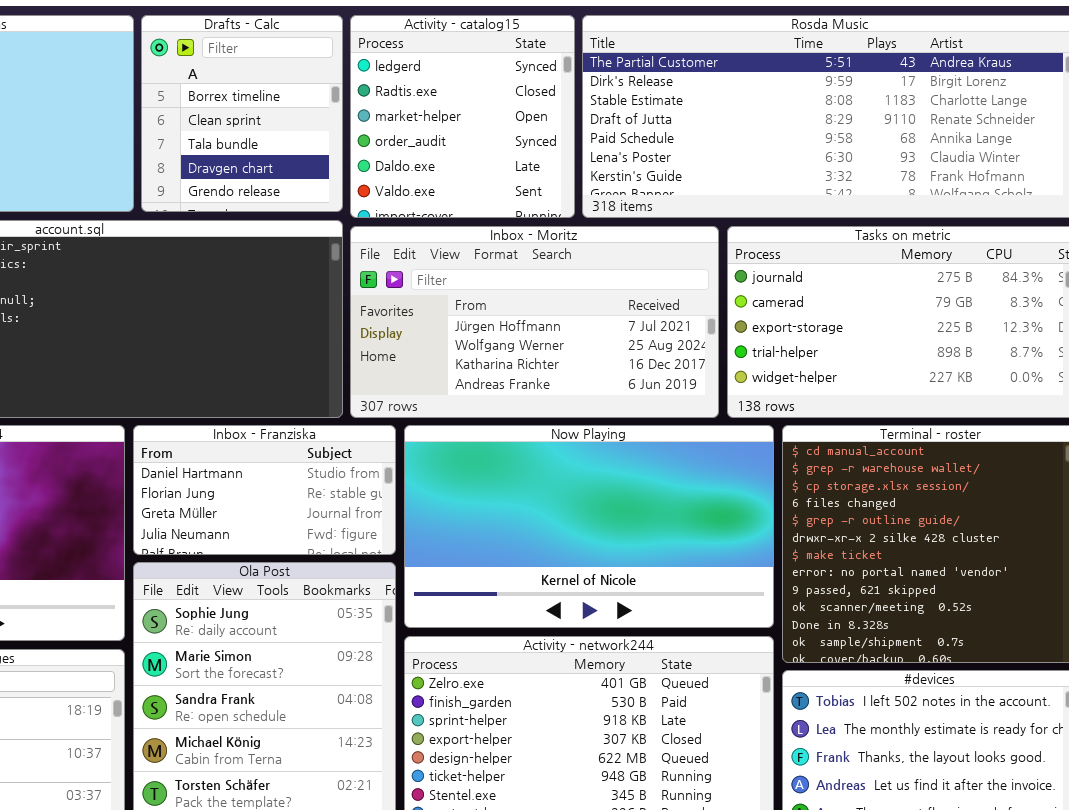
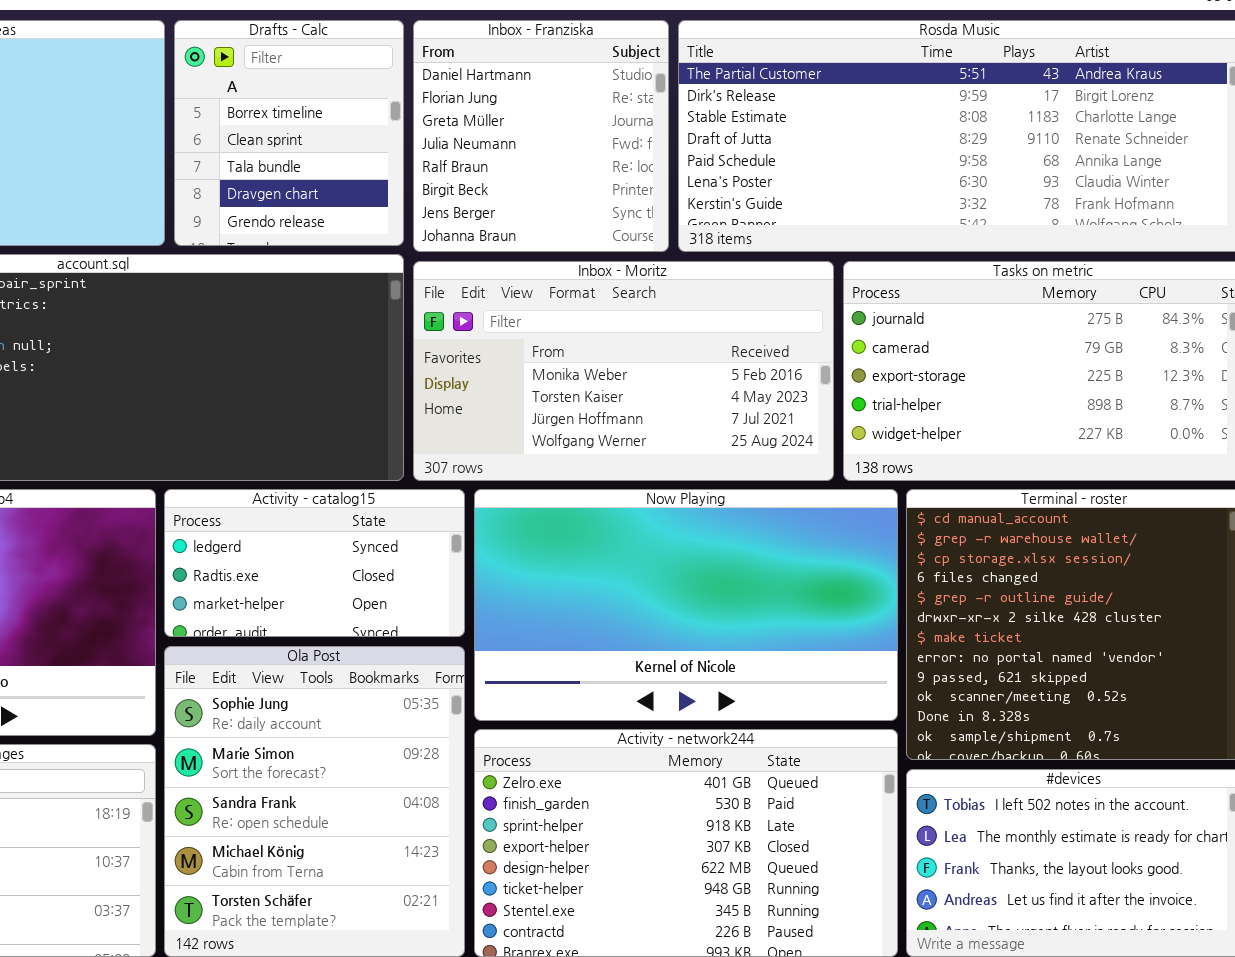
Activity - catalog15: [350,15,575,218] -> [164,489,465,637], moved, resized
Inbox - Moritz: [350,226,719,418] -> [413,261,834,481], scrolled up 2 rows
Inbox - Franziska: [133,425,396,555] -> [413,20,669,252], moved, resized

